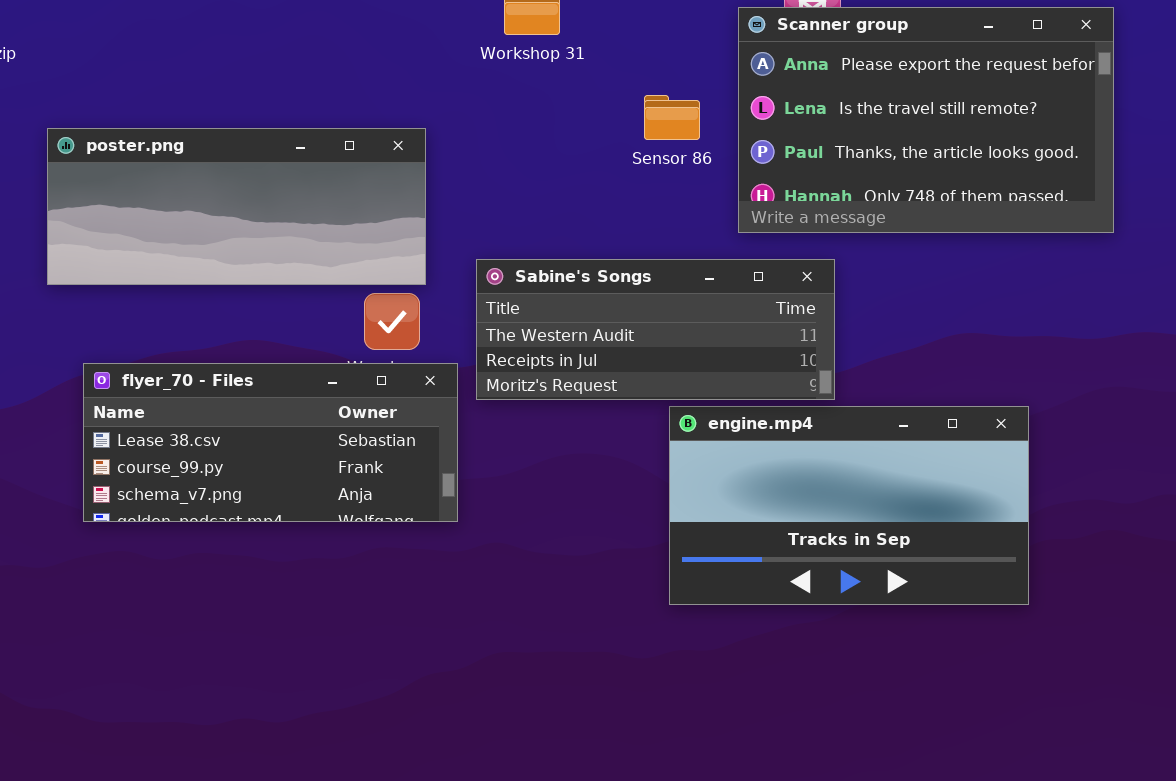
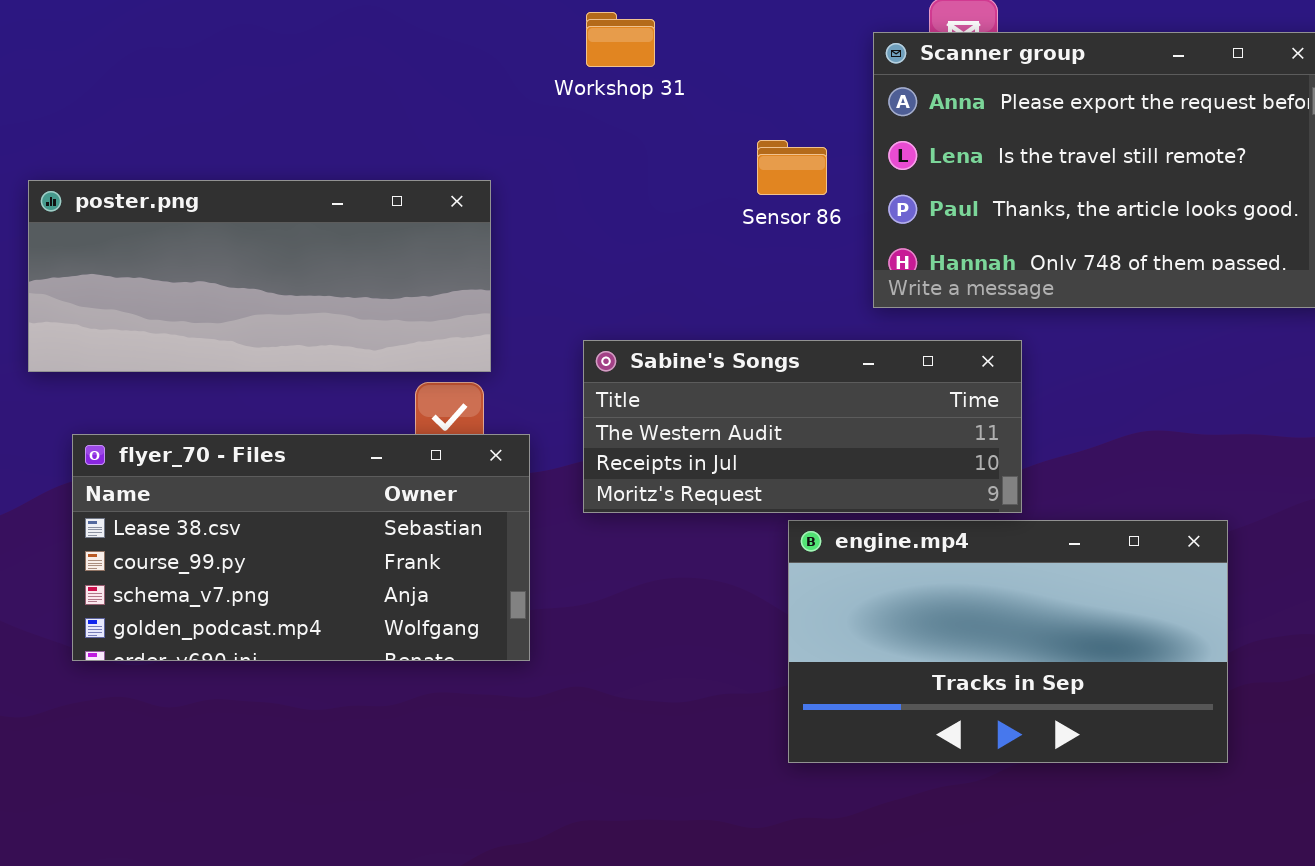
Sabine's Songs: [476,259,835,400] -> [583,340,1022,513], moved
flyer_70 - Files: [83,363,458,522] -> [72,434,530,661], resized

